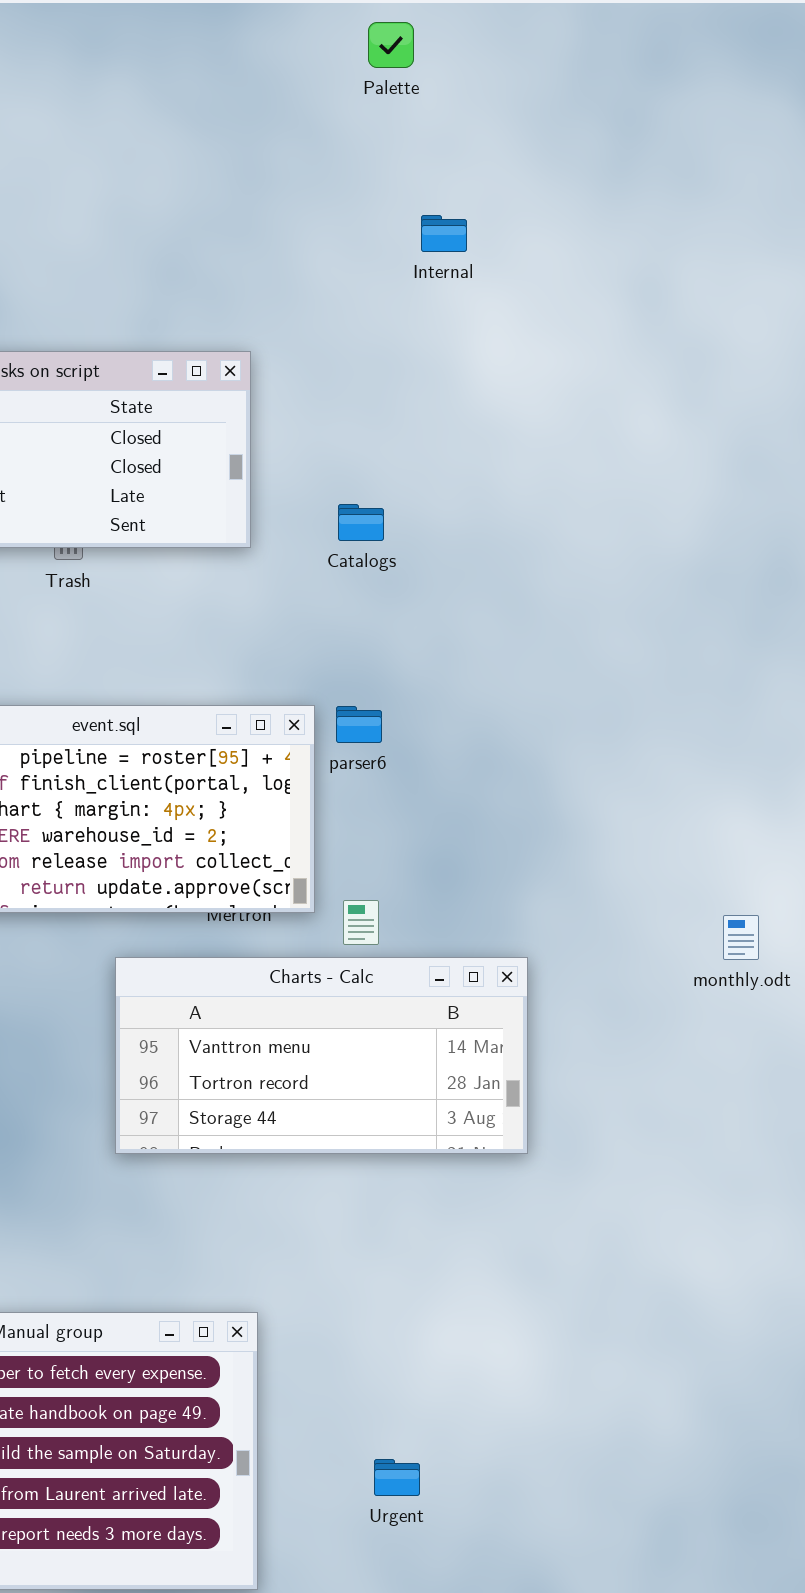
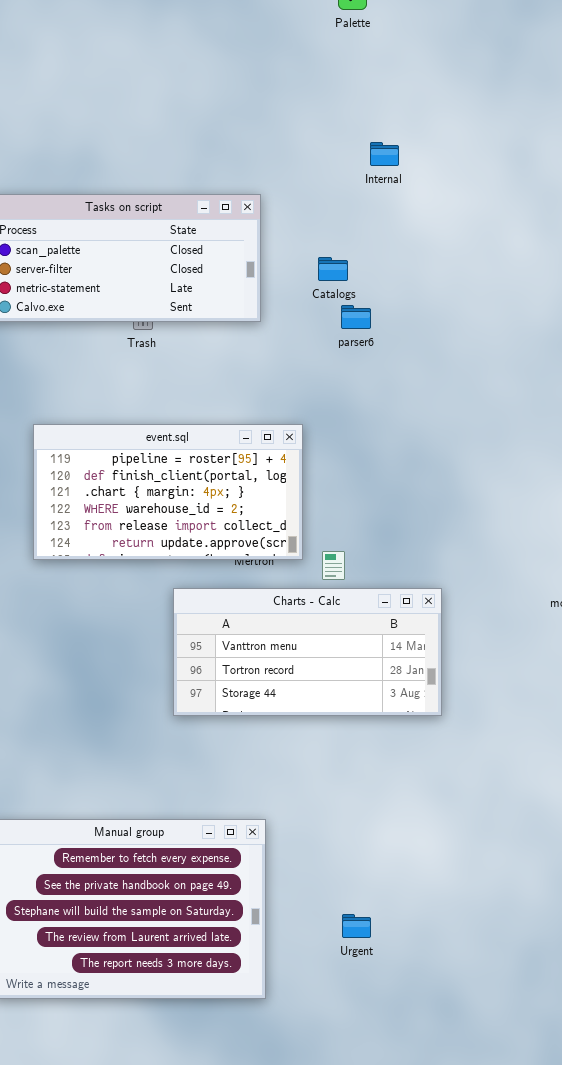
Internal: [421,215,467,252] -> [370,142,399,166], moved
Catalogs: [338,504,384,541] -> [318,257,348,281], moved
parser6: [336,706,382,743] -> [341,305,371,329], moved

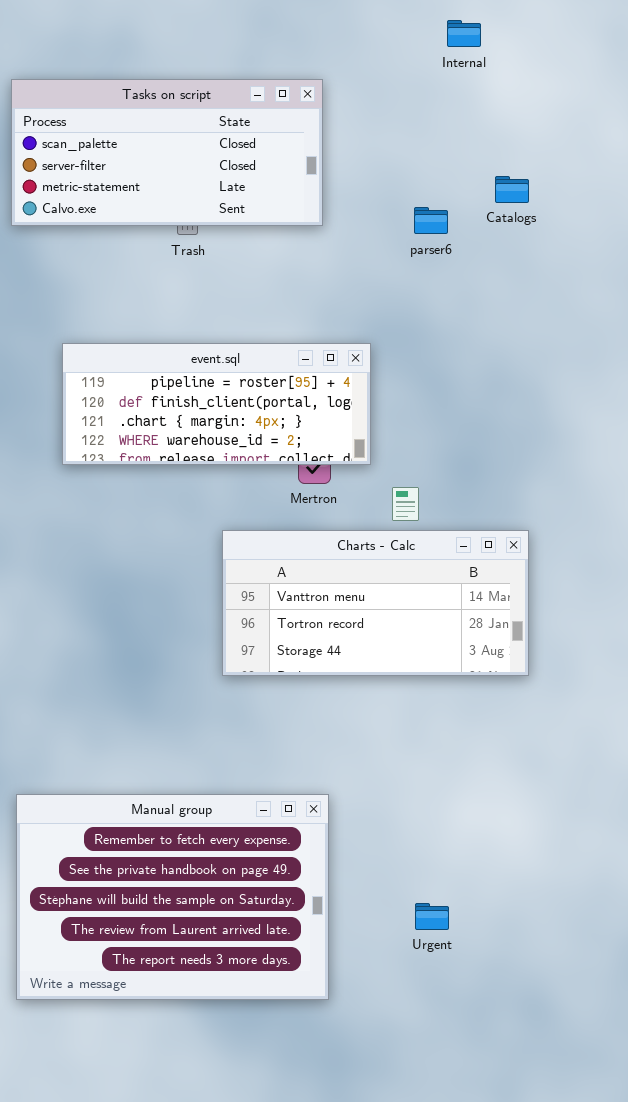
Catalogs: [318,257,348,281] -> [495,176,529,203], moved
event.sql: [33,424,303,560] -> [62,343,371,465], resized

